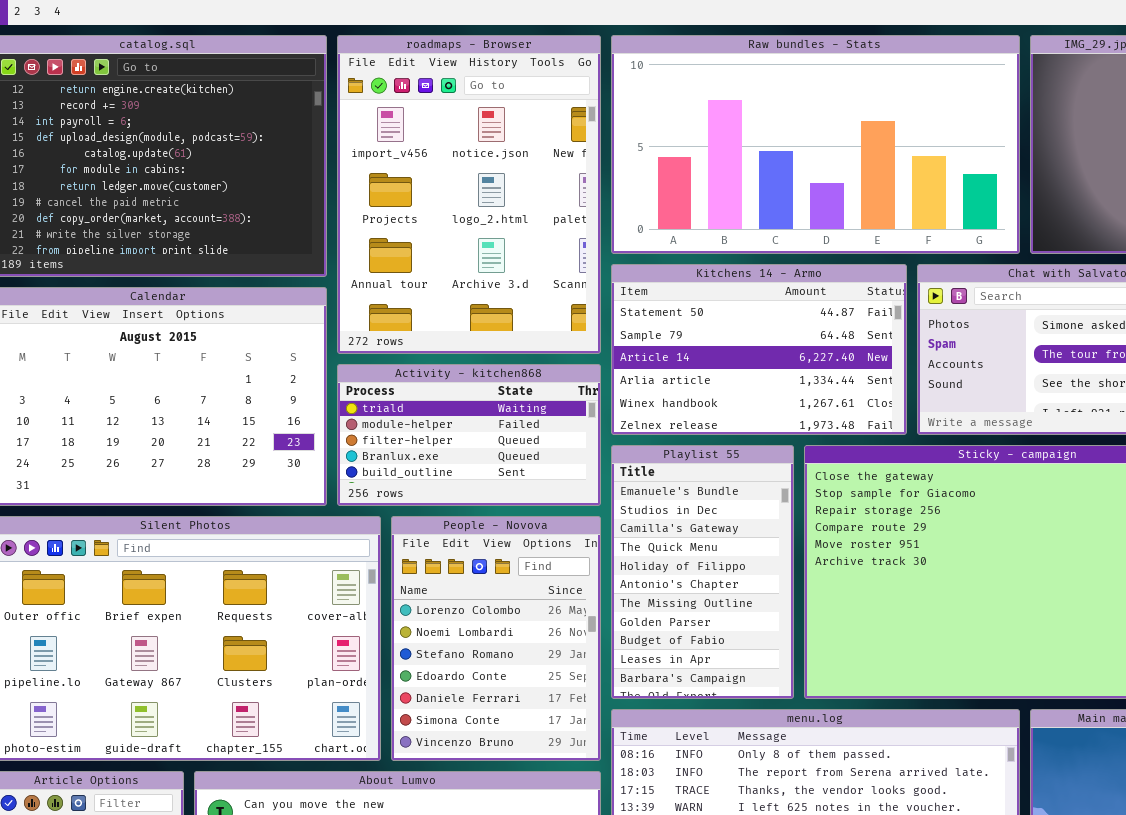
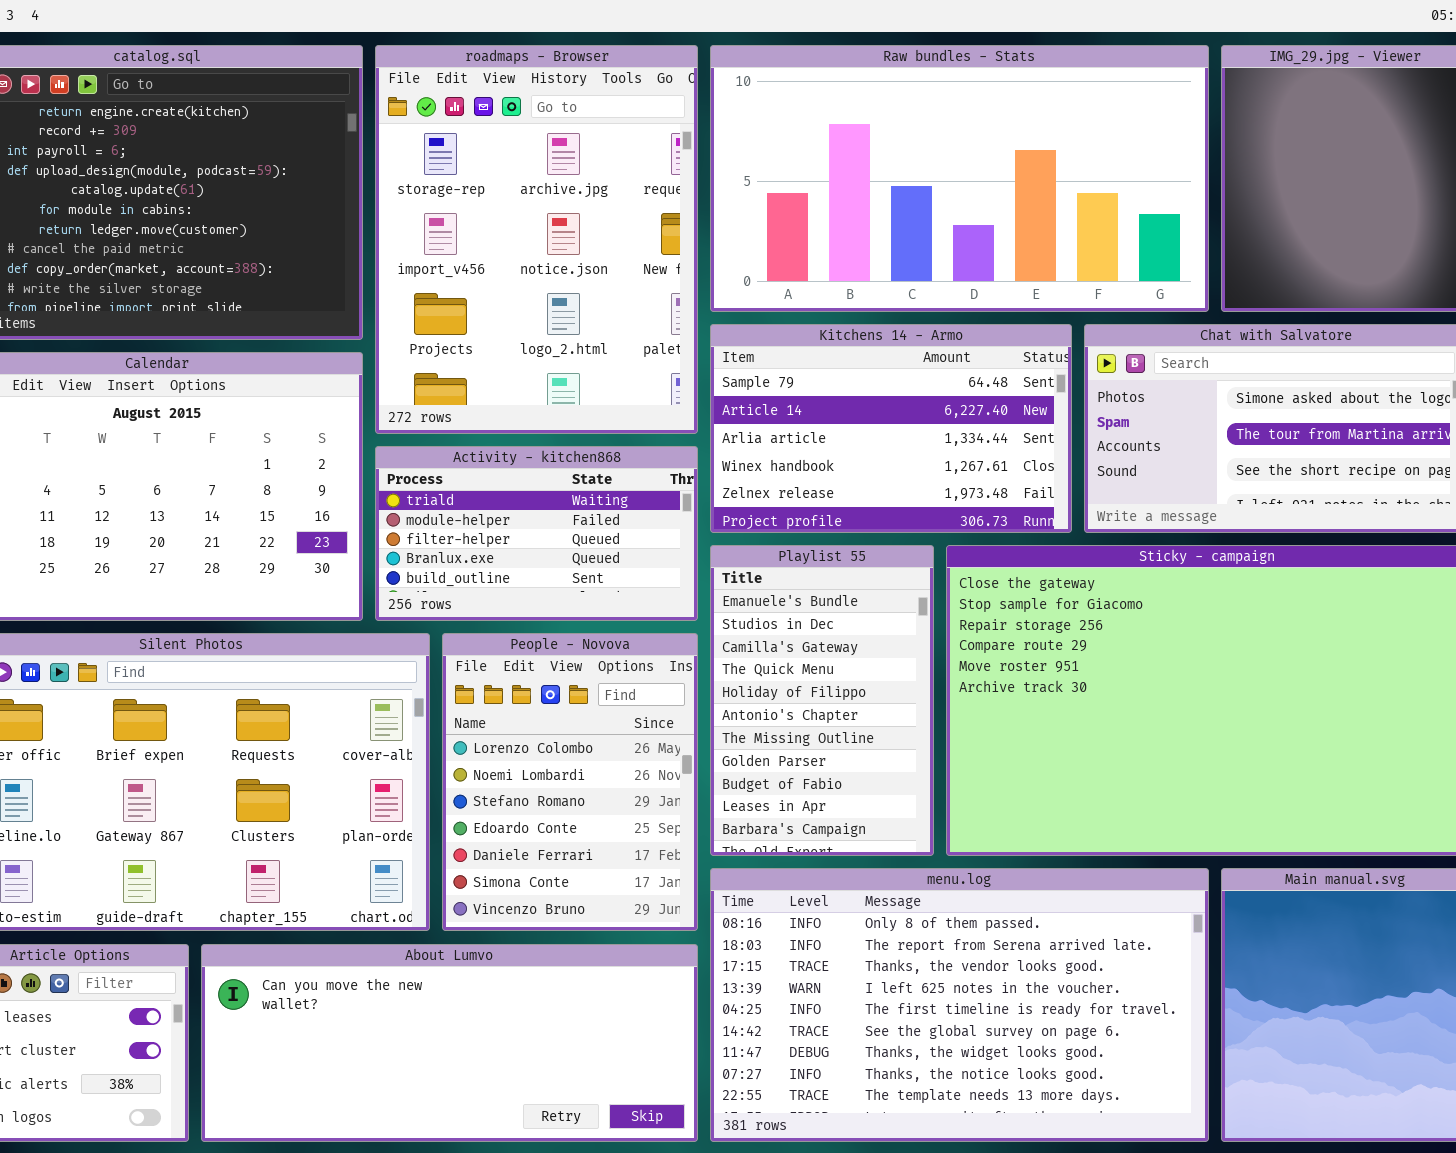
roadmaps - Browser: [337,35,601,354] -> [375,45,698,434], scrolled up 1 row
Kitchens 14 - Armo: [611,264,907,435] -> [710,324,1072,533], scrolled down 1 row

